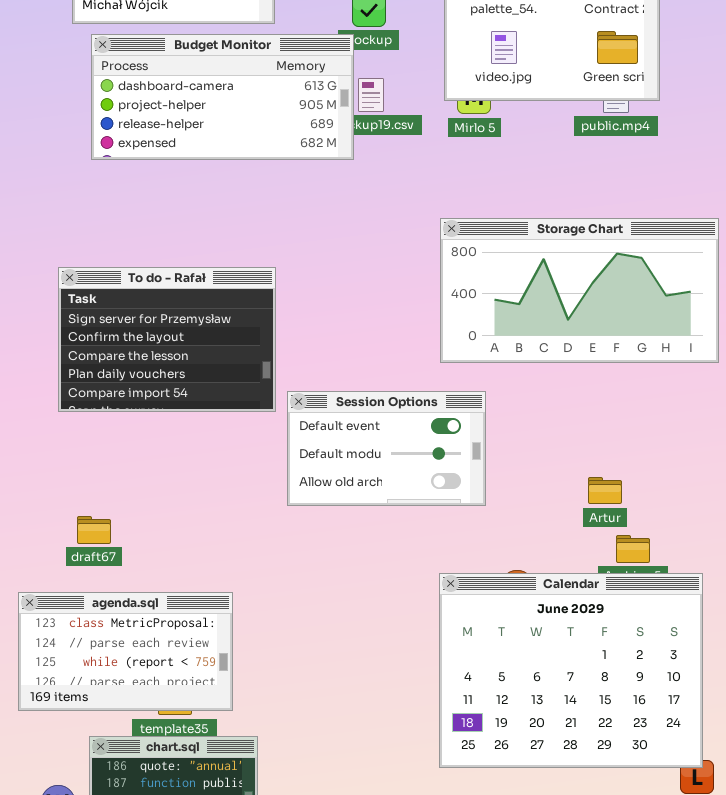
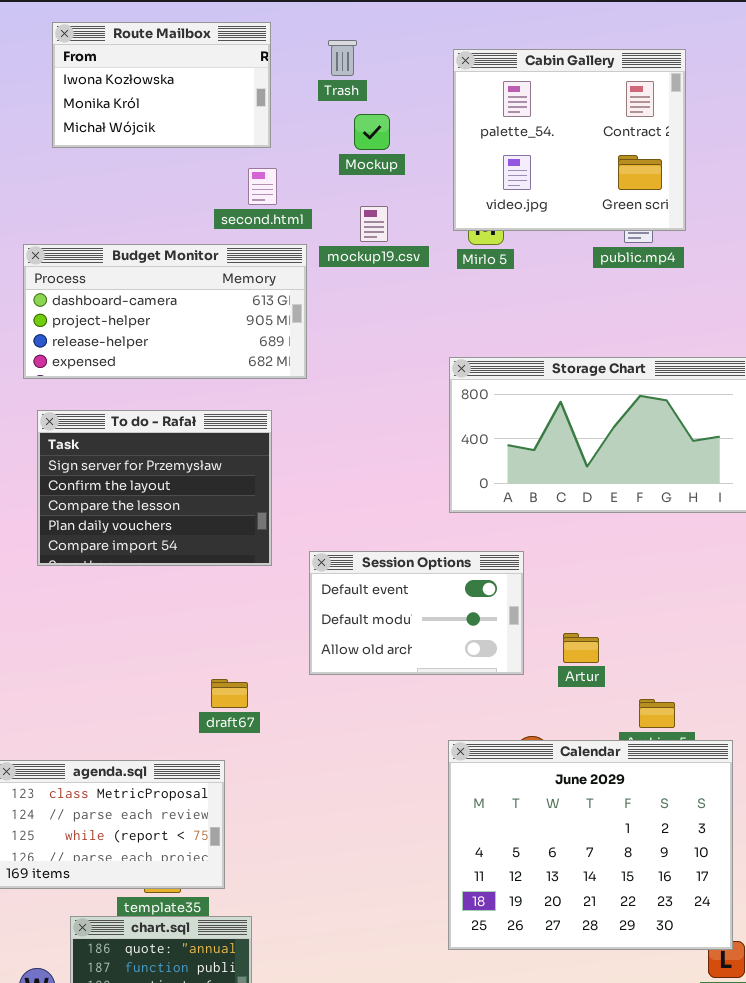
Budget Monitor: [91,34,354,160] -> [23,244,307,379], moved
Session Options: [287,391,486,506] -> [309,551,524,675], moved
Artur: [588,477,622,504] -> [563,633,599,663], moved
draft67: [77,516,111,544] -> [211,679,248,708], moved

